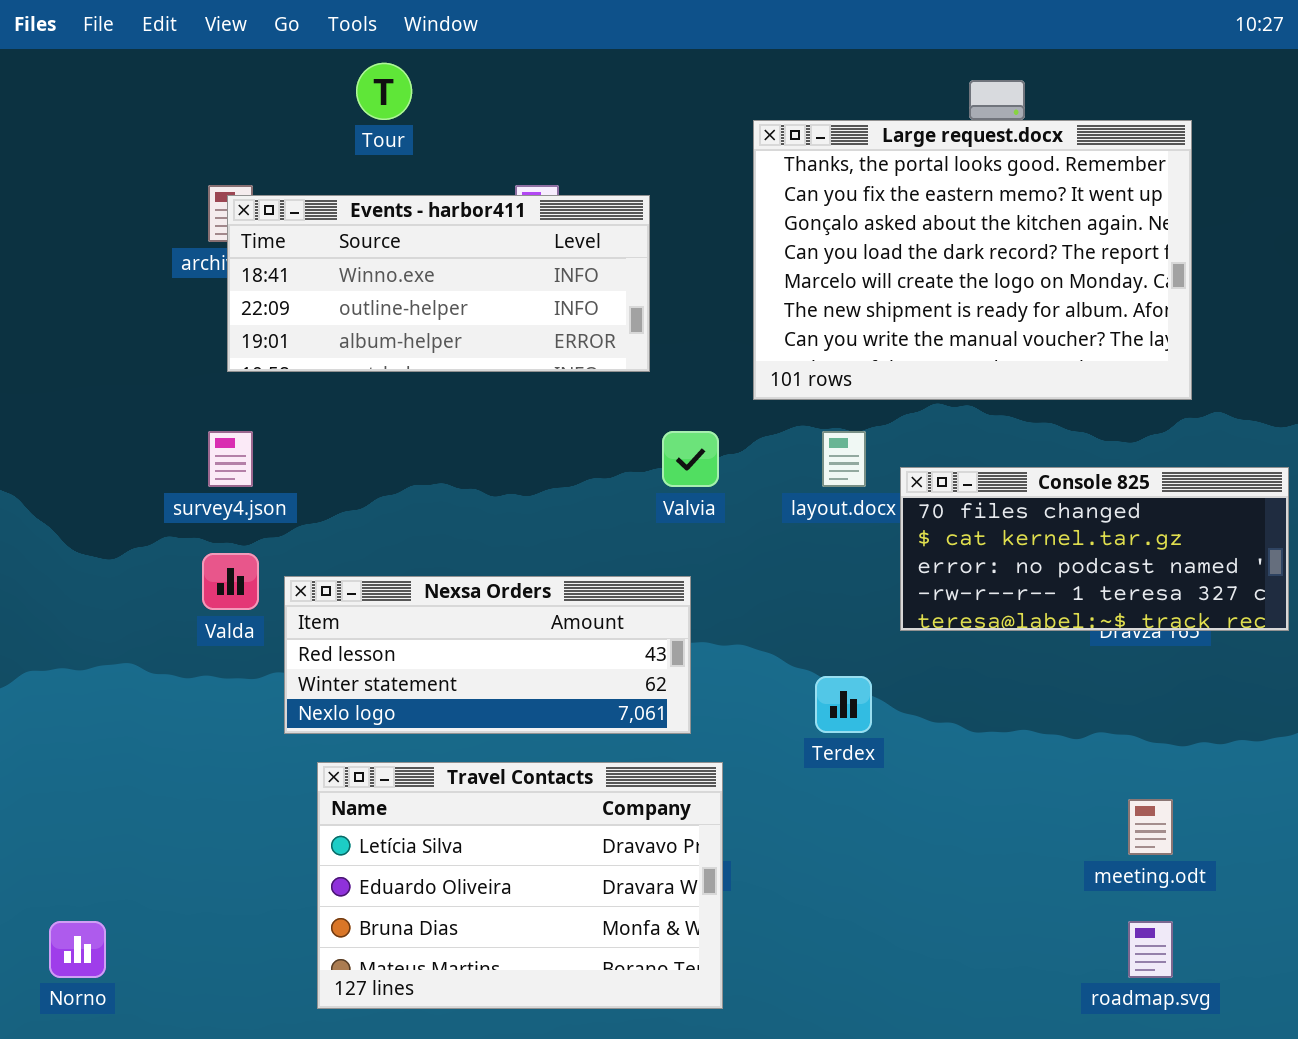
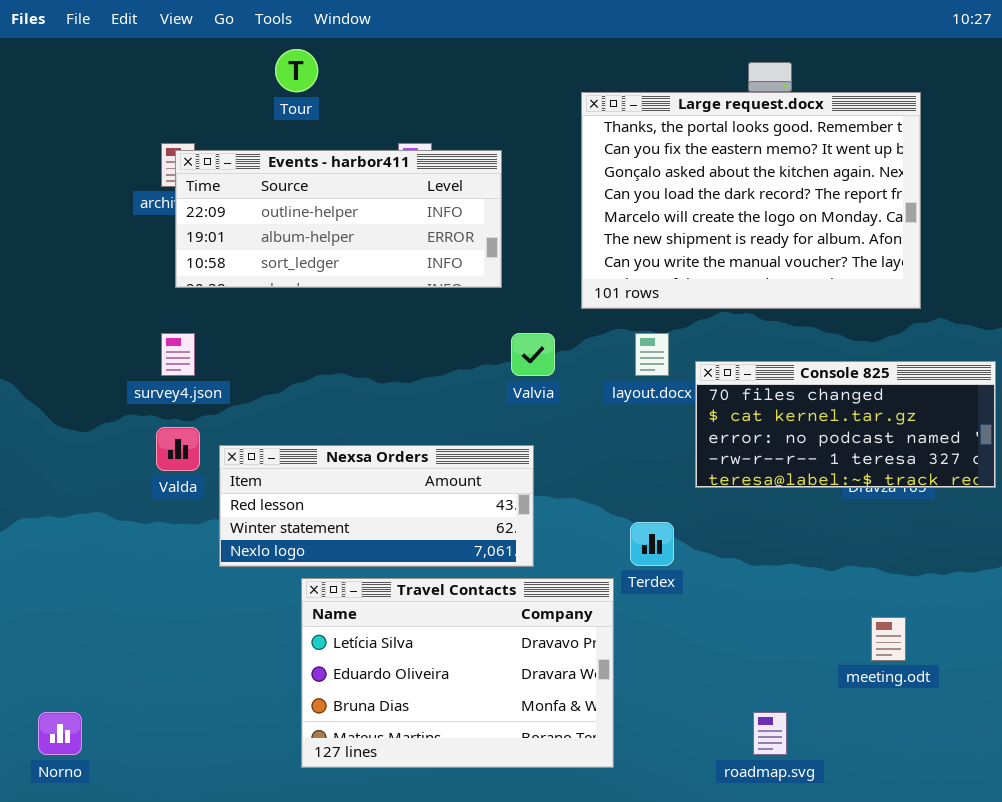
Events - harbor411: [227,195,650,372] -> [175,150,502,288], scrolled down 1 row
Travel Contacts: [317,762,723,1009] -> [301,578,614,768], moved
roadmap.svg: [1128,921,1173,978] -> [753,712,787,755], moved

